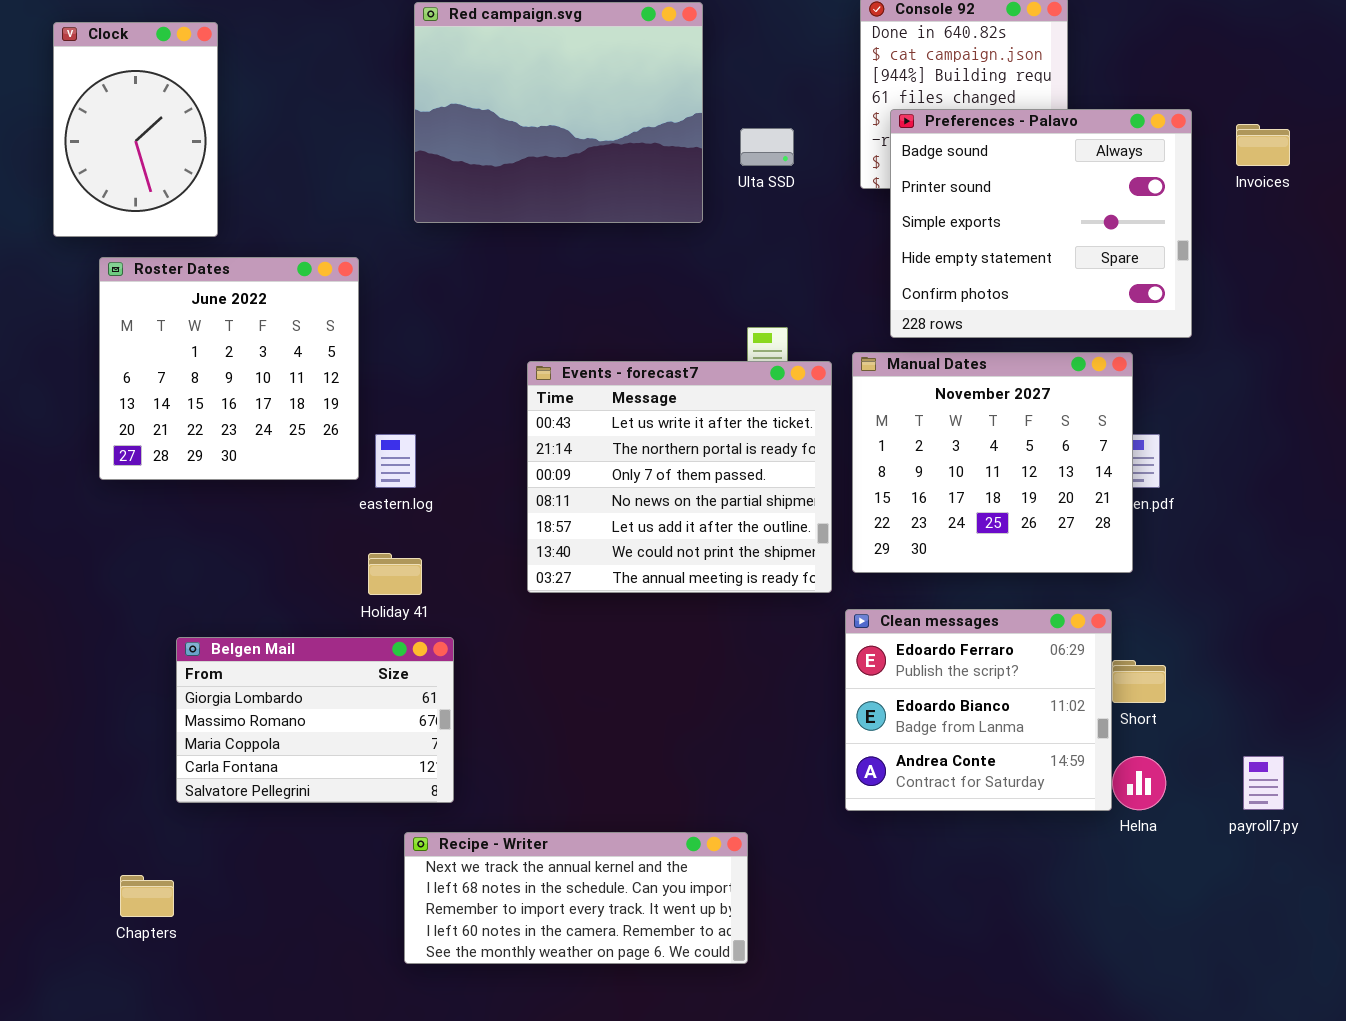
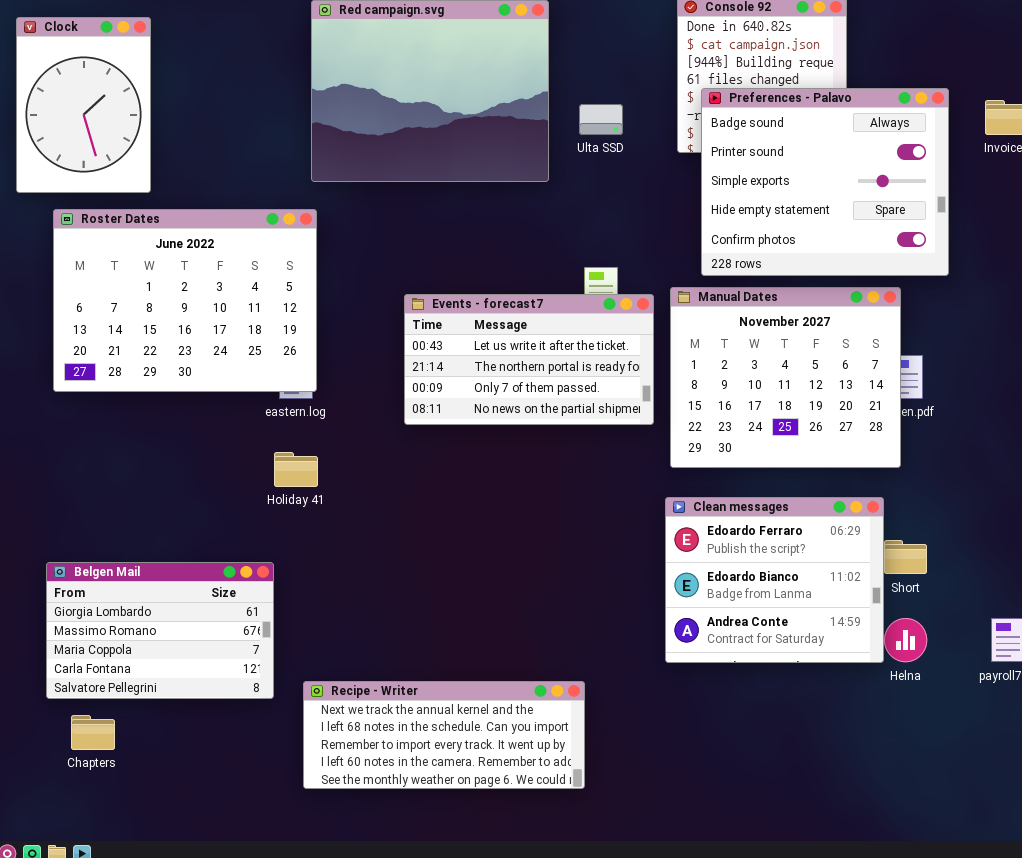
Roster Dates: [99,257,359,480] -> [53,209,317,392], resized
Events - forecast7: [527,361,832,593] -> [404,294,654,425], resized
Belgen Mail: [176,637,454,803] -> [46,562,274,699], moved

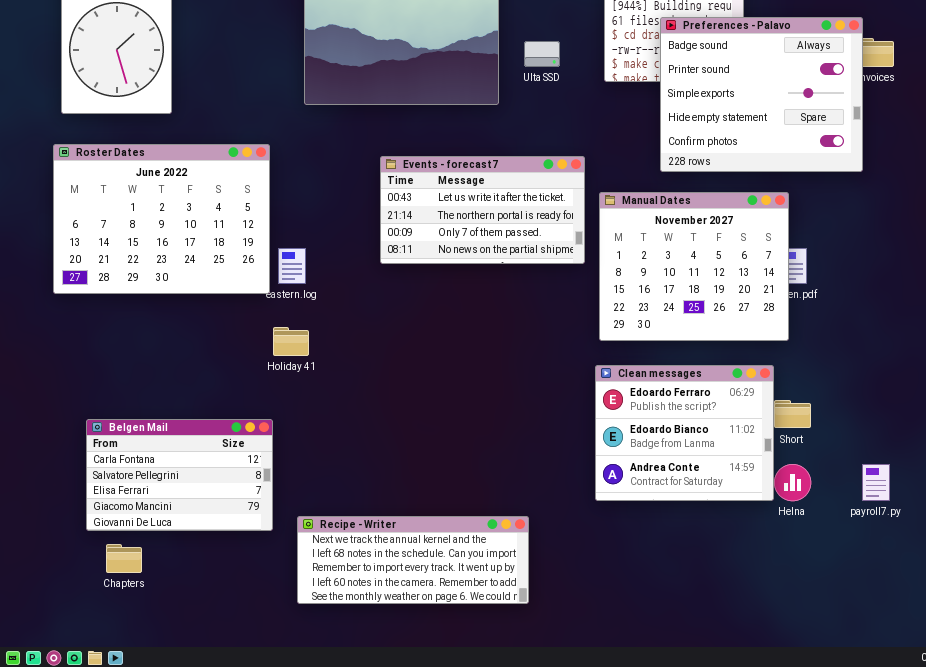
Preferences - Palavo: [701,88,949,276] -> [660,17,863,172], moved
Roster Dates: [53,209,317,392] -> [53,144,270,294], moved
Events - forecast7: [404,294,654,425] -> [380,156,585,264], moved
Belgen Mail: [46,562,274,699] -> [86,419,273,531], scrolled down 3 rows

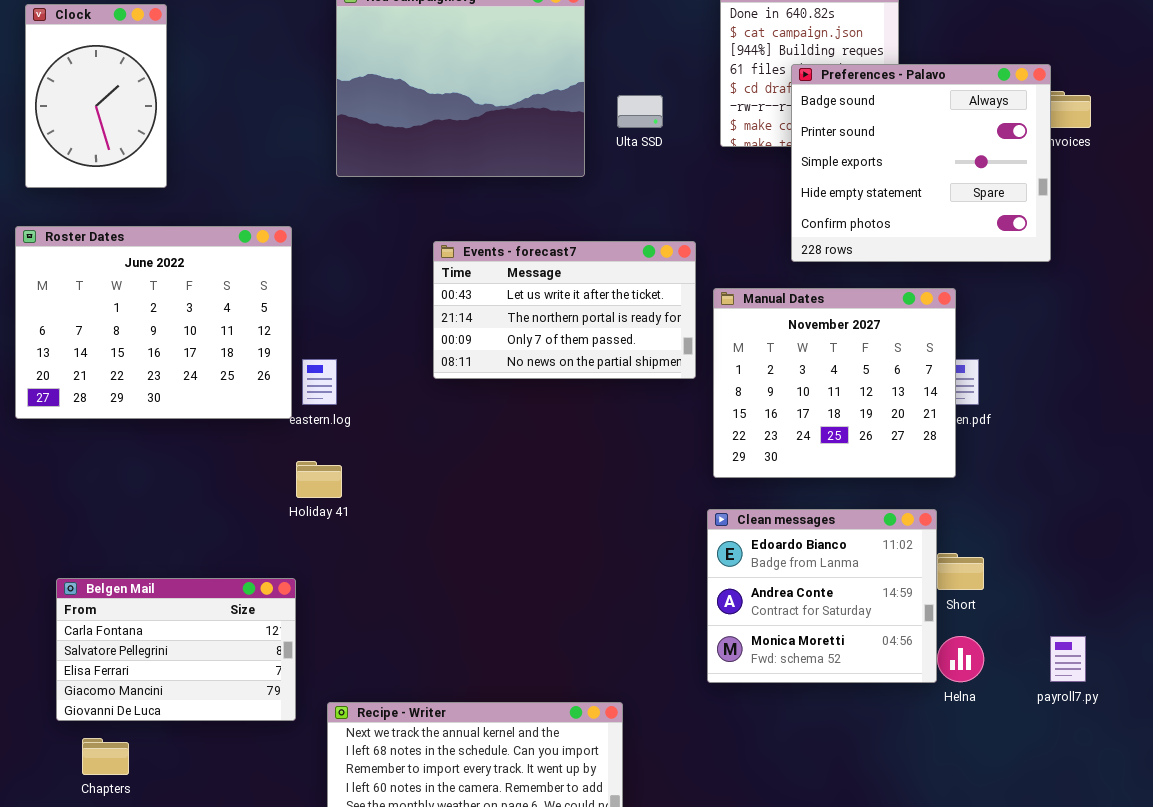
Clean messages: [595,365,774,501] -> [707,509,937,683], scrolled down 1 row

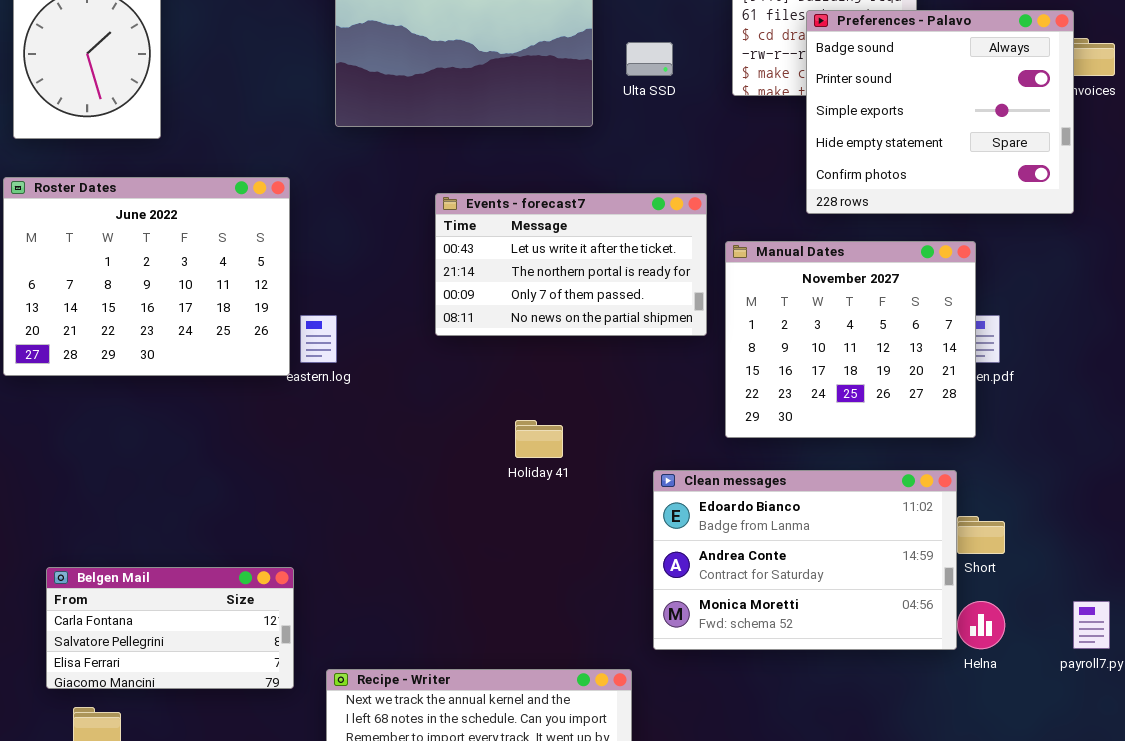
Holiday 41: [296,461,342,498] -> [515,420,563,458], moved
Clean messages: [707,509,937,683] -> [653,470,957,650], resized
Belgen Mail: [56,578,296,721] -> [46,567,294,689], resized

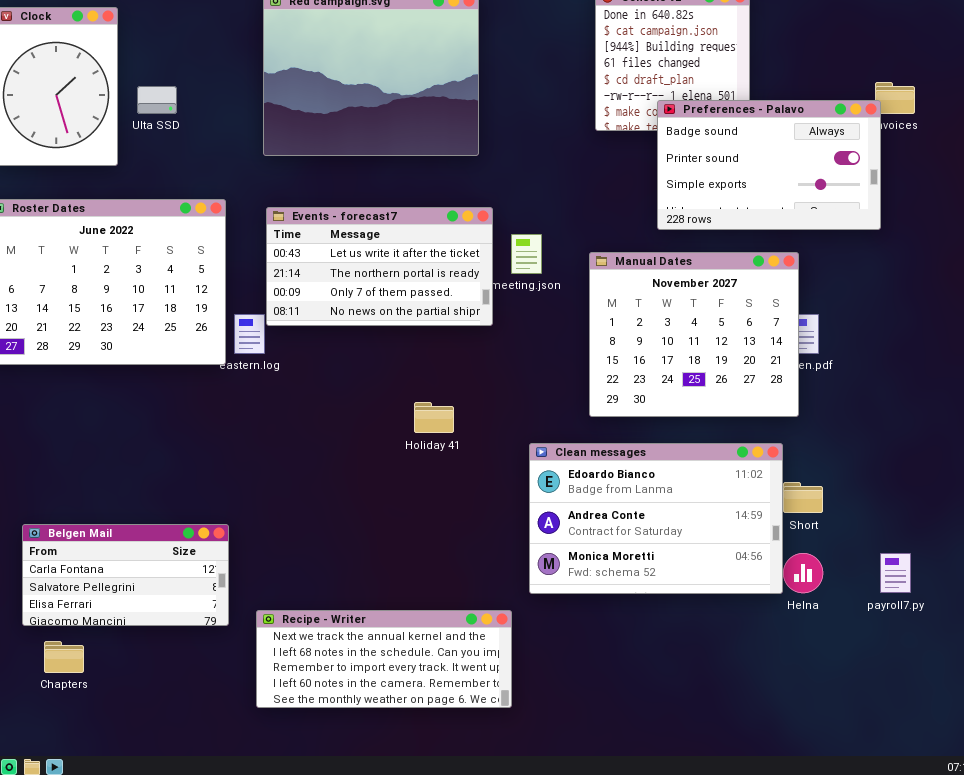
Preferences - Palavo: [806,10,1074,214] -> [657,100,881,230], resized
Ulta SSD: [626,42,673,76] -> [137,86,177,114], moved
Events - forecast7: [435,193,707,336] -> [266,207,493,326], moved

